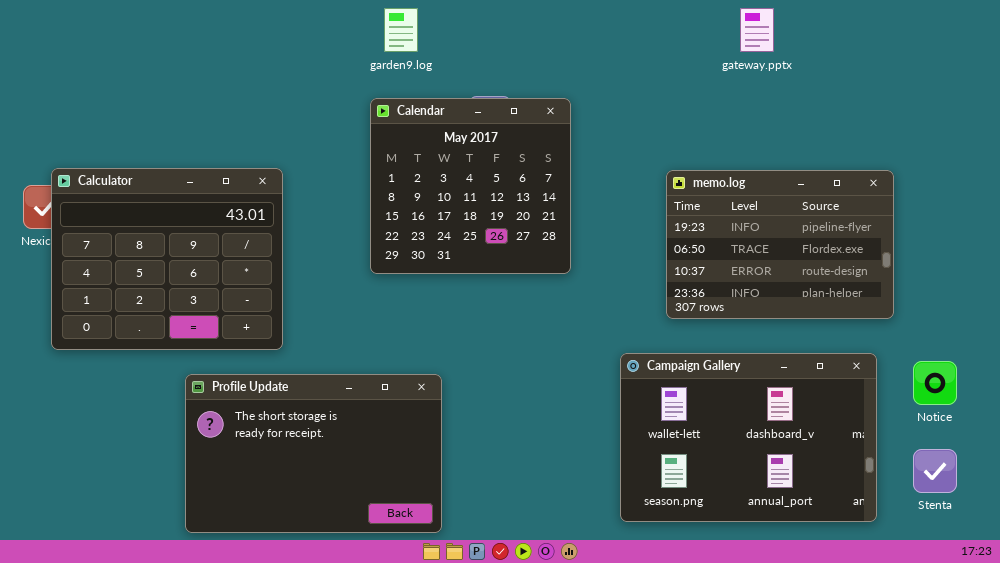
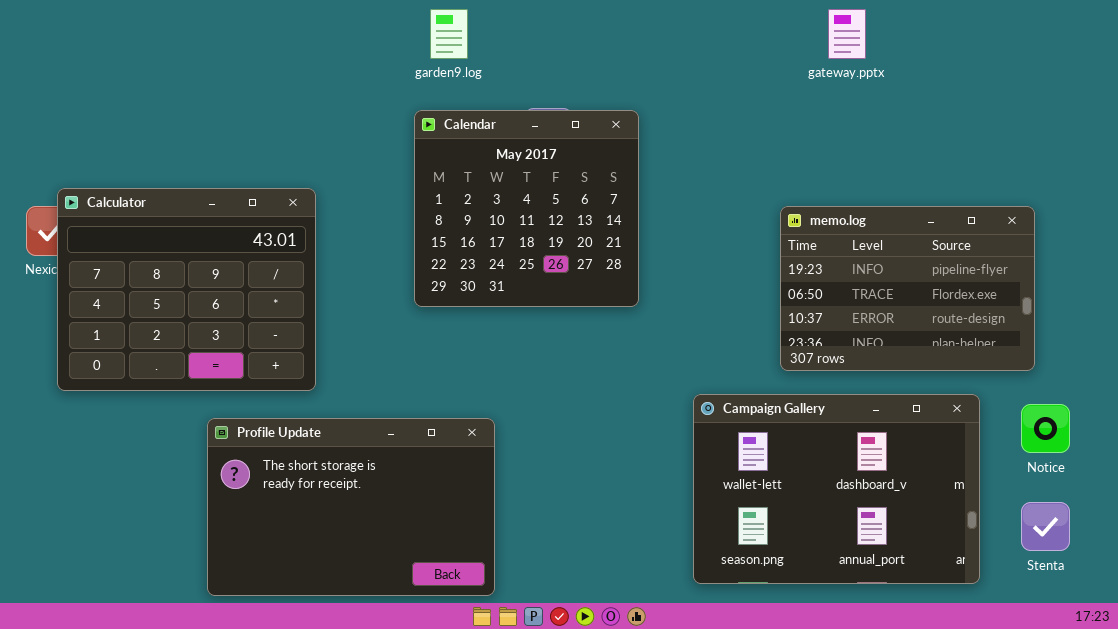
memo.log: [666,170,894,319] -> [780,206,1035,371], moved

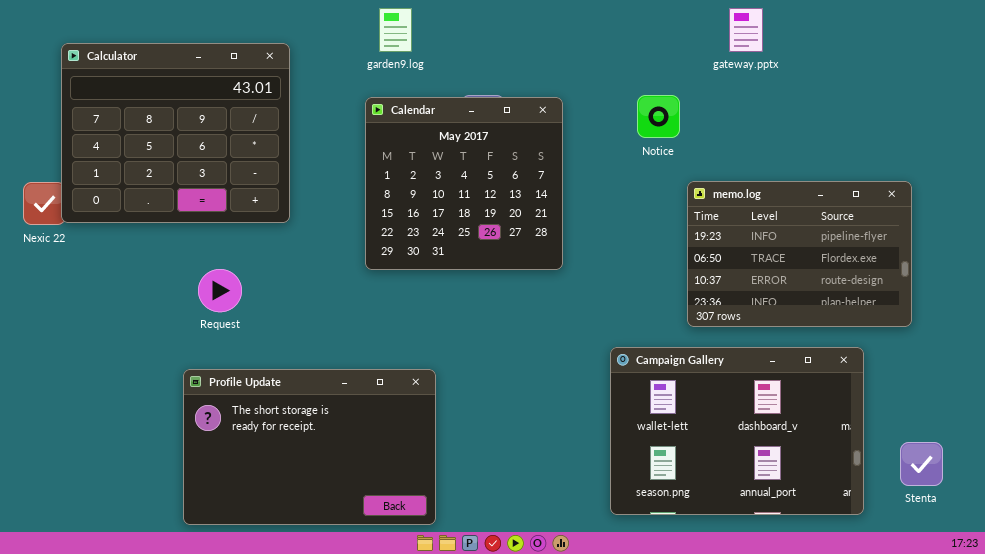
Calculator: [57,188,316,391] -> [61,43,290,223], moved
Notice: [1021,404,1070,453] -> [637,95,680,138], moved

